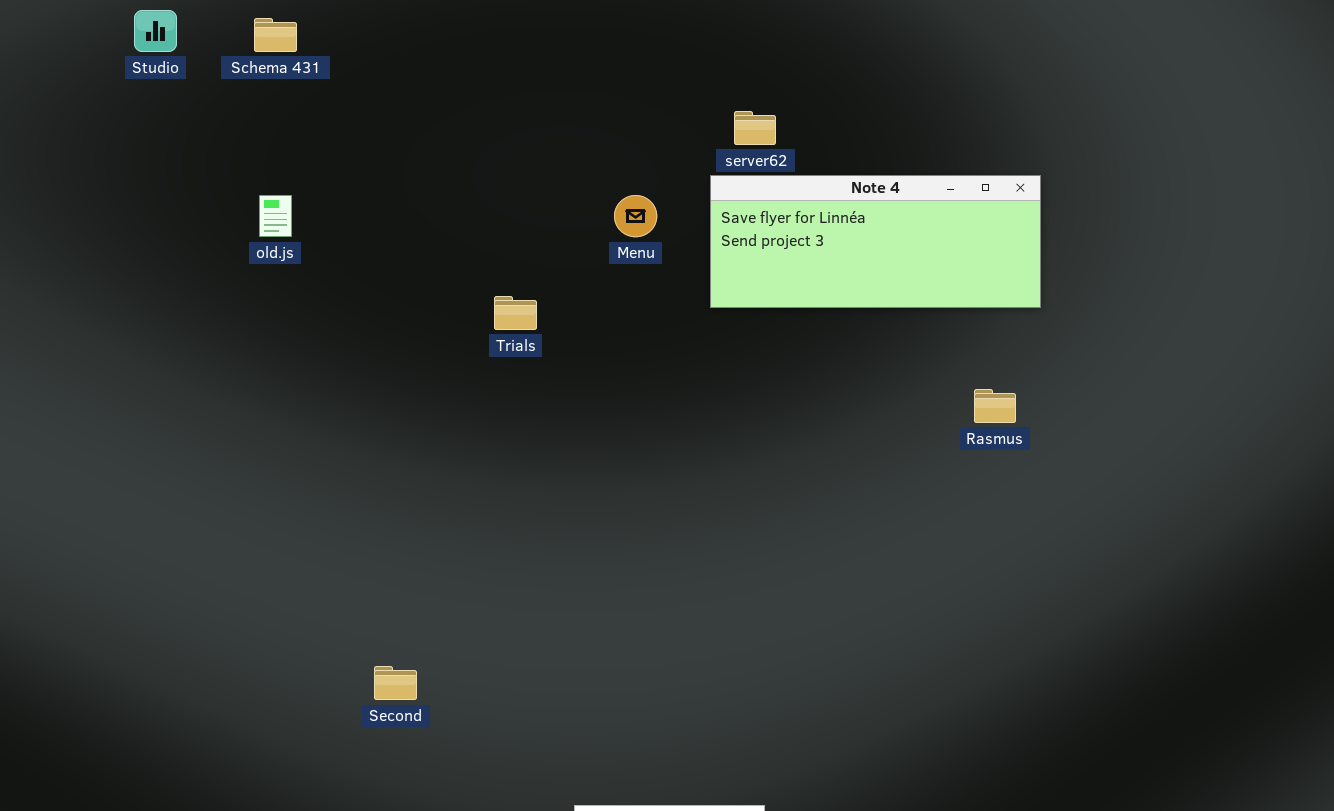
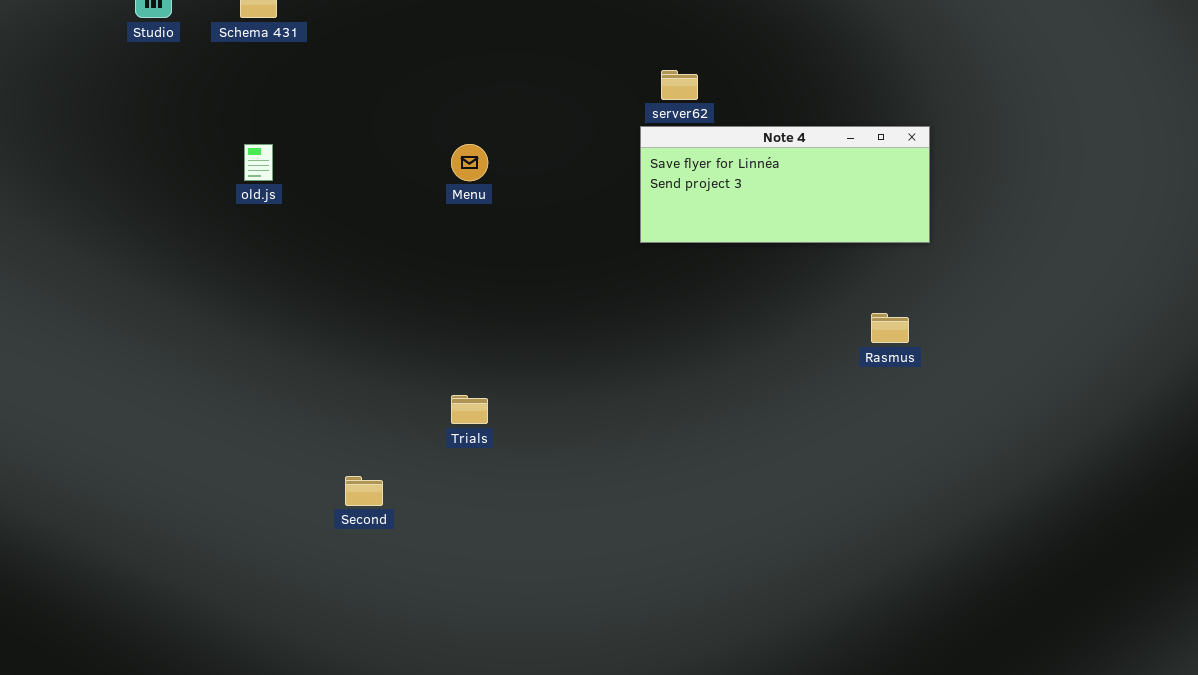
Menu: [614,195,657,237] -> [451,144,488,181], moved
Trials: [494,296,537,330] -> [451,395,488,424], moved
Second: [374,666,417,700] -> [345,476,383,506], moved

